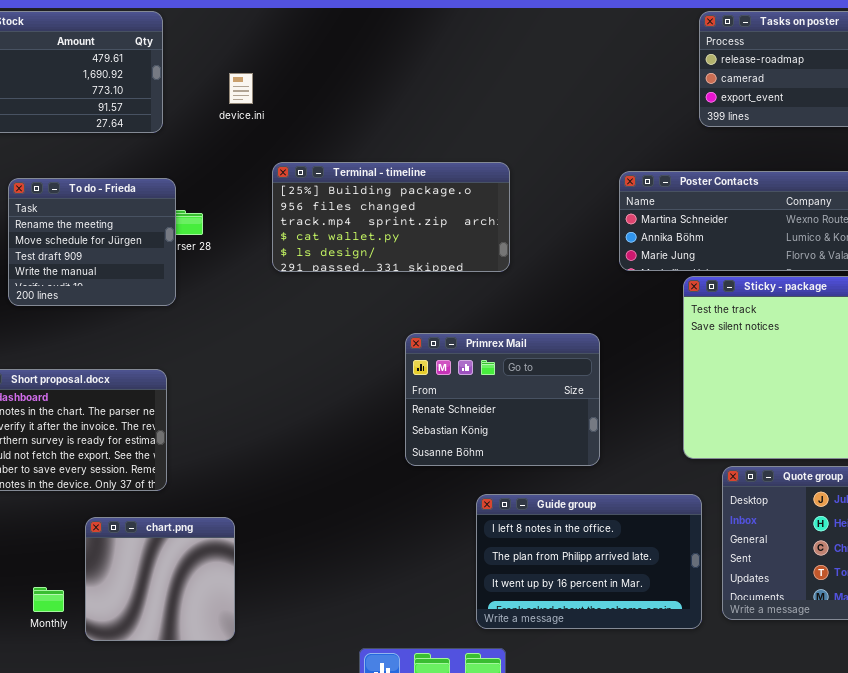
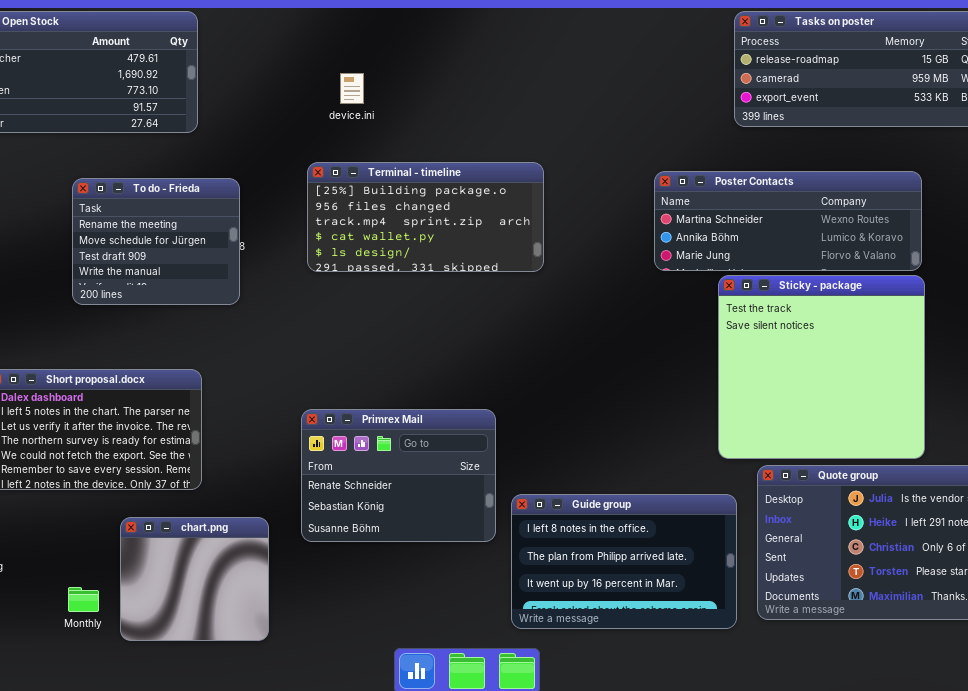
device.ini: [229,73,253,104] -> [340,73,364,104], moved
To do - Frieda: [8,178,176,306] -> [72,178,240,305], moved
Primrex Mail: [405,333,600,466] -> [301,409,496,542], moved

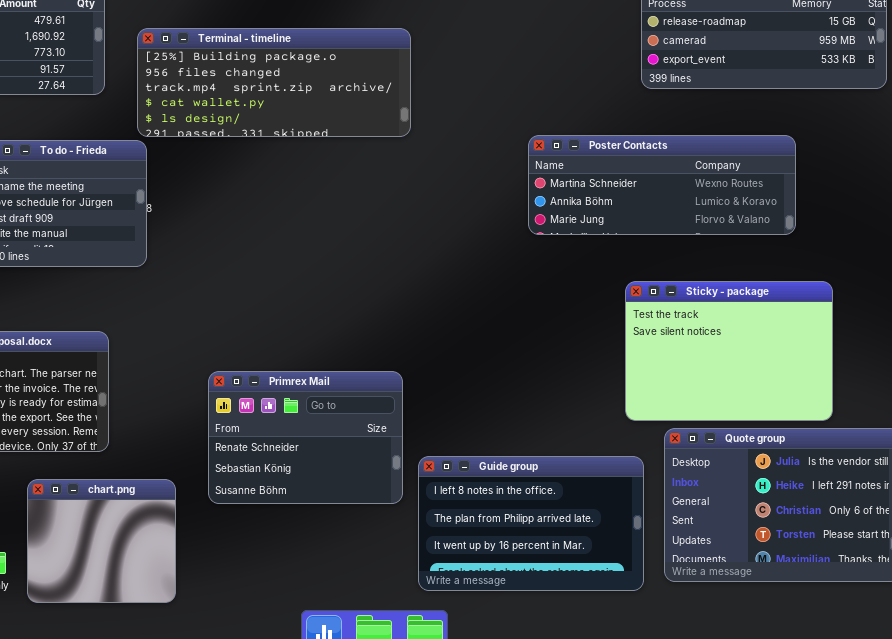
Terminal - timeline: [307,162,544,272] -> [137,28,411,137], moved, resized
Poster Contacts: [654,171,922,271] -> [528,135,796,235], moved
Sticky - package: [718,275,925,459] -> [625,281,833,421], resized

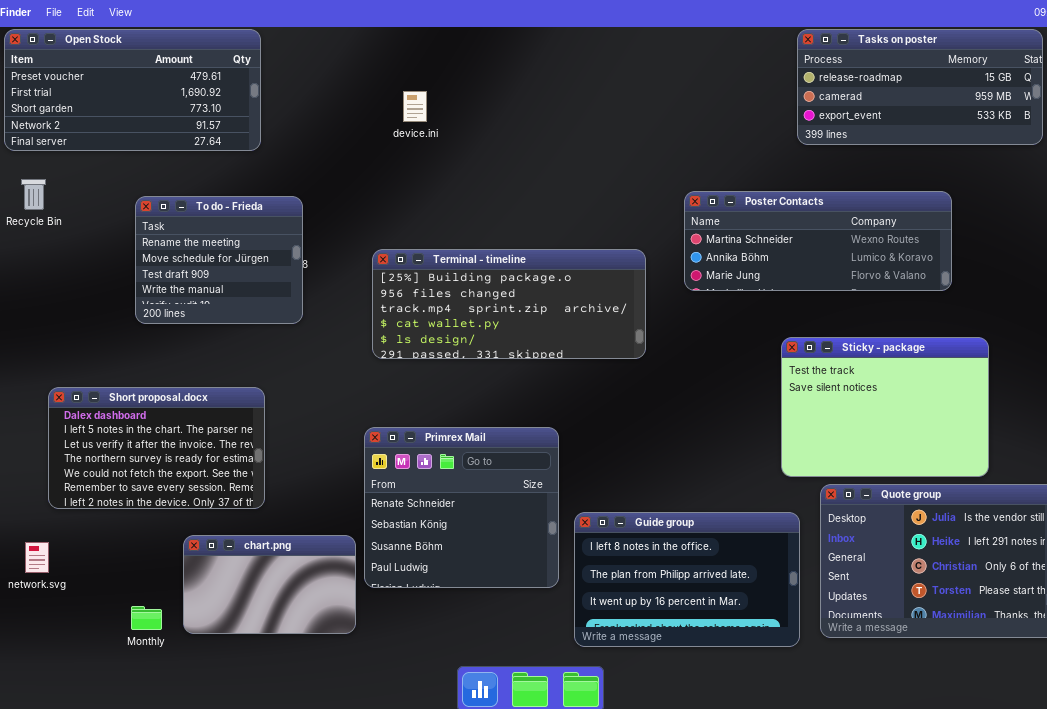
Terminal - timeline: [137,28,411,137] -> [372,249,646,359], moved
Primrex Mail: [208,371,403,504] -> [364,427,559,588], resized
chart.png: [27,479,176,603] -> [183,535,356,634], resized

